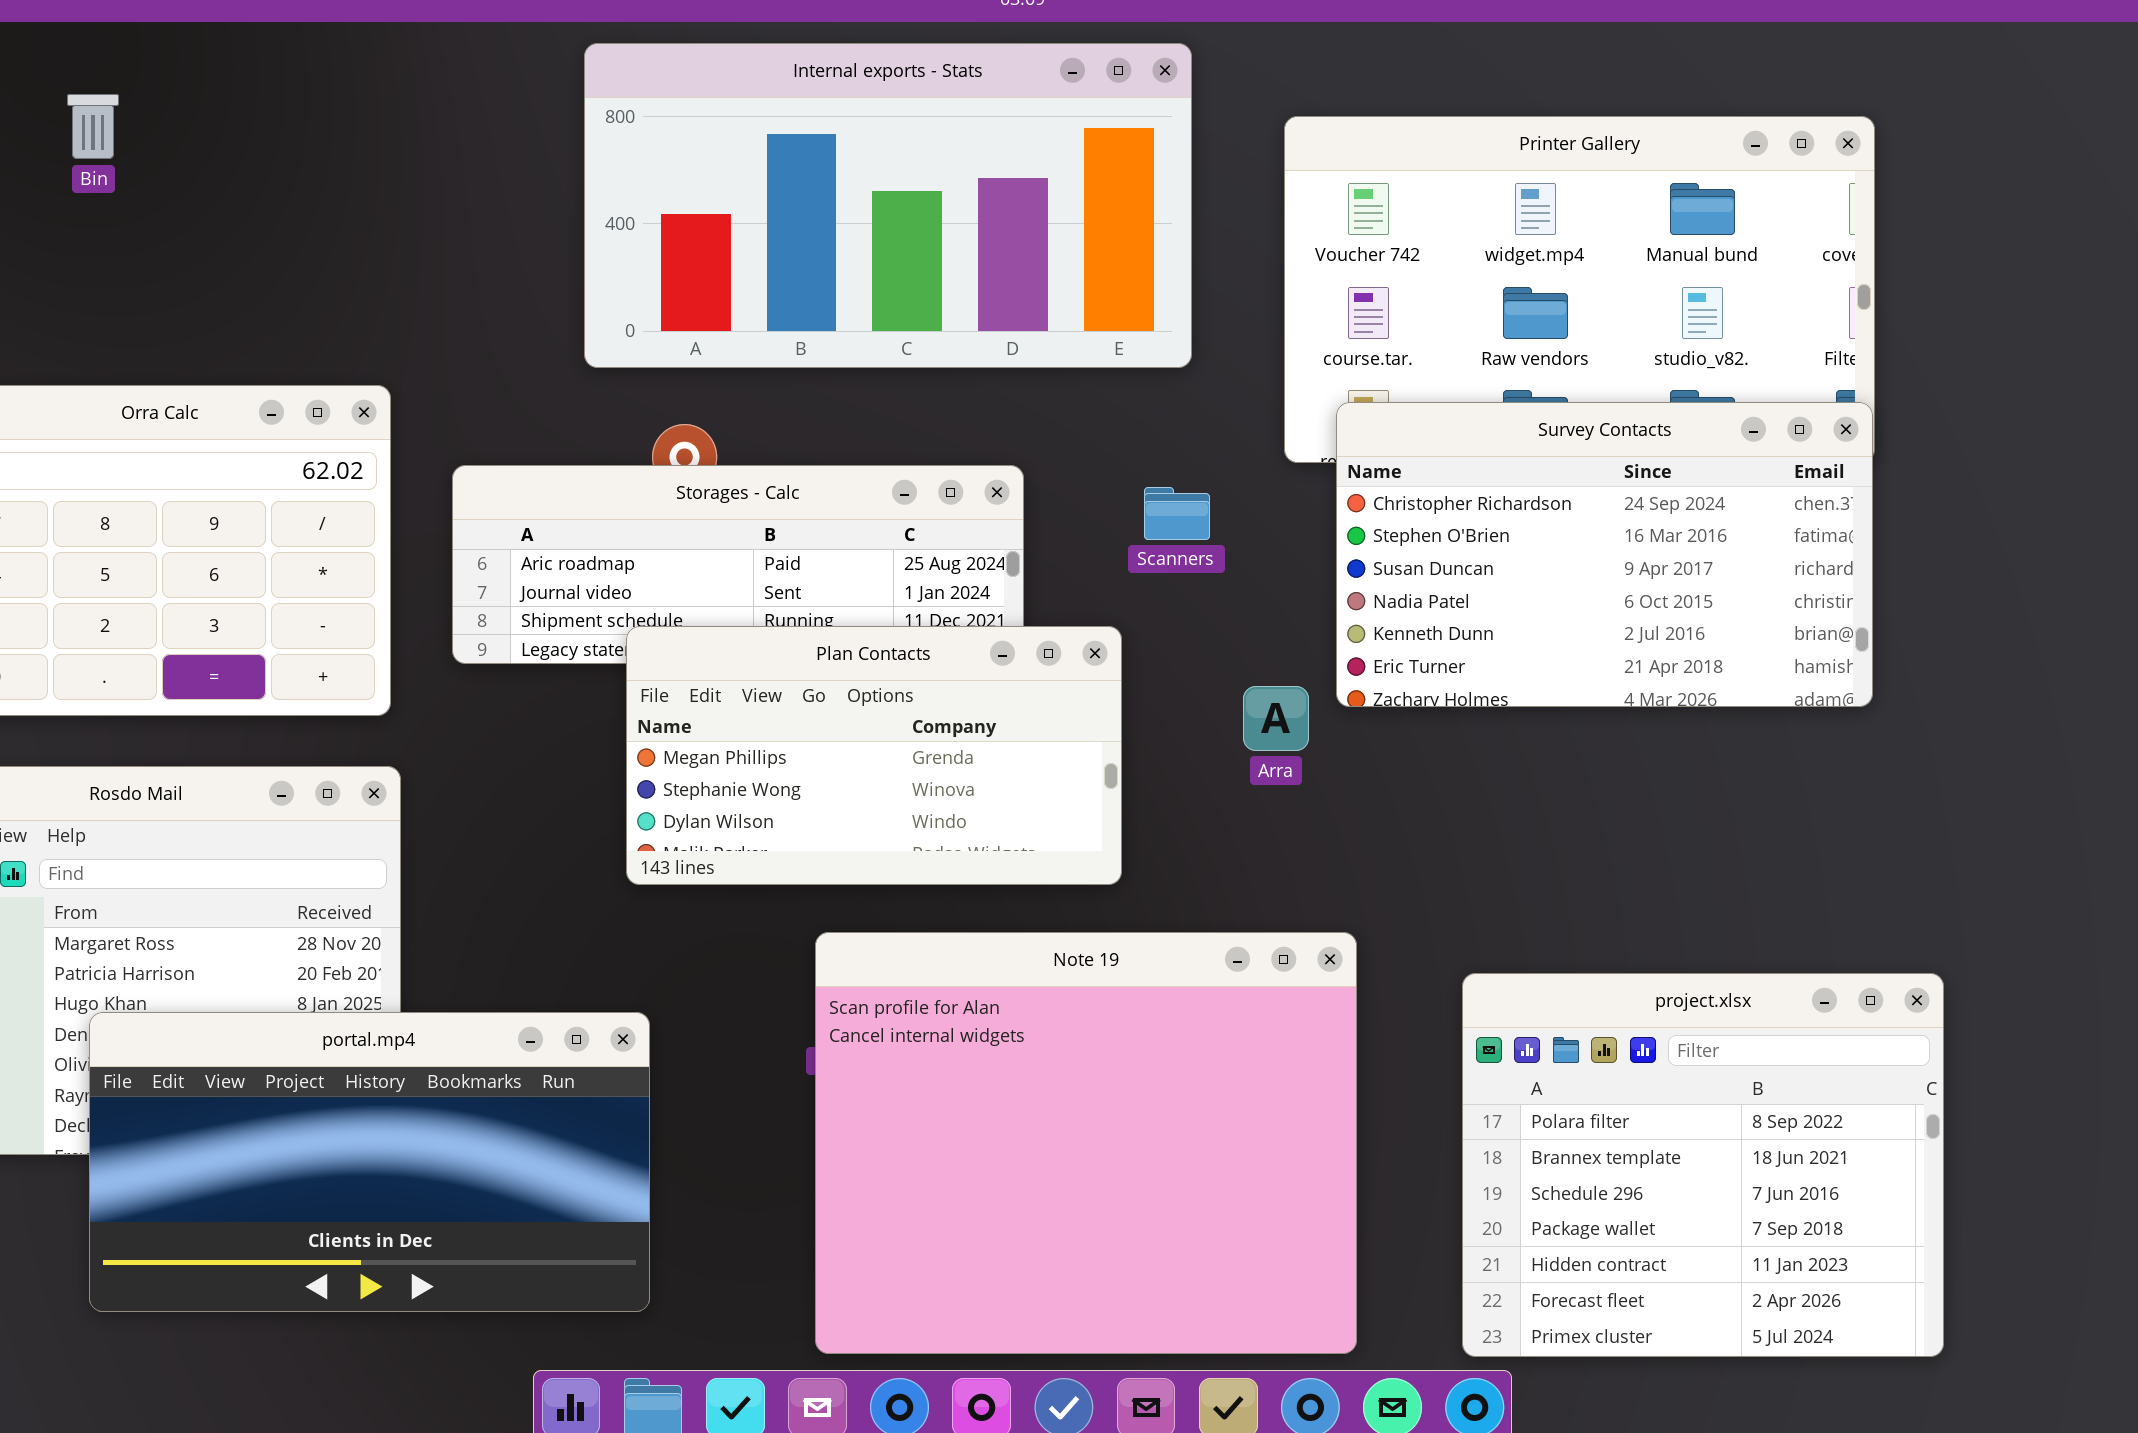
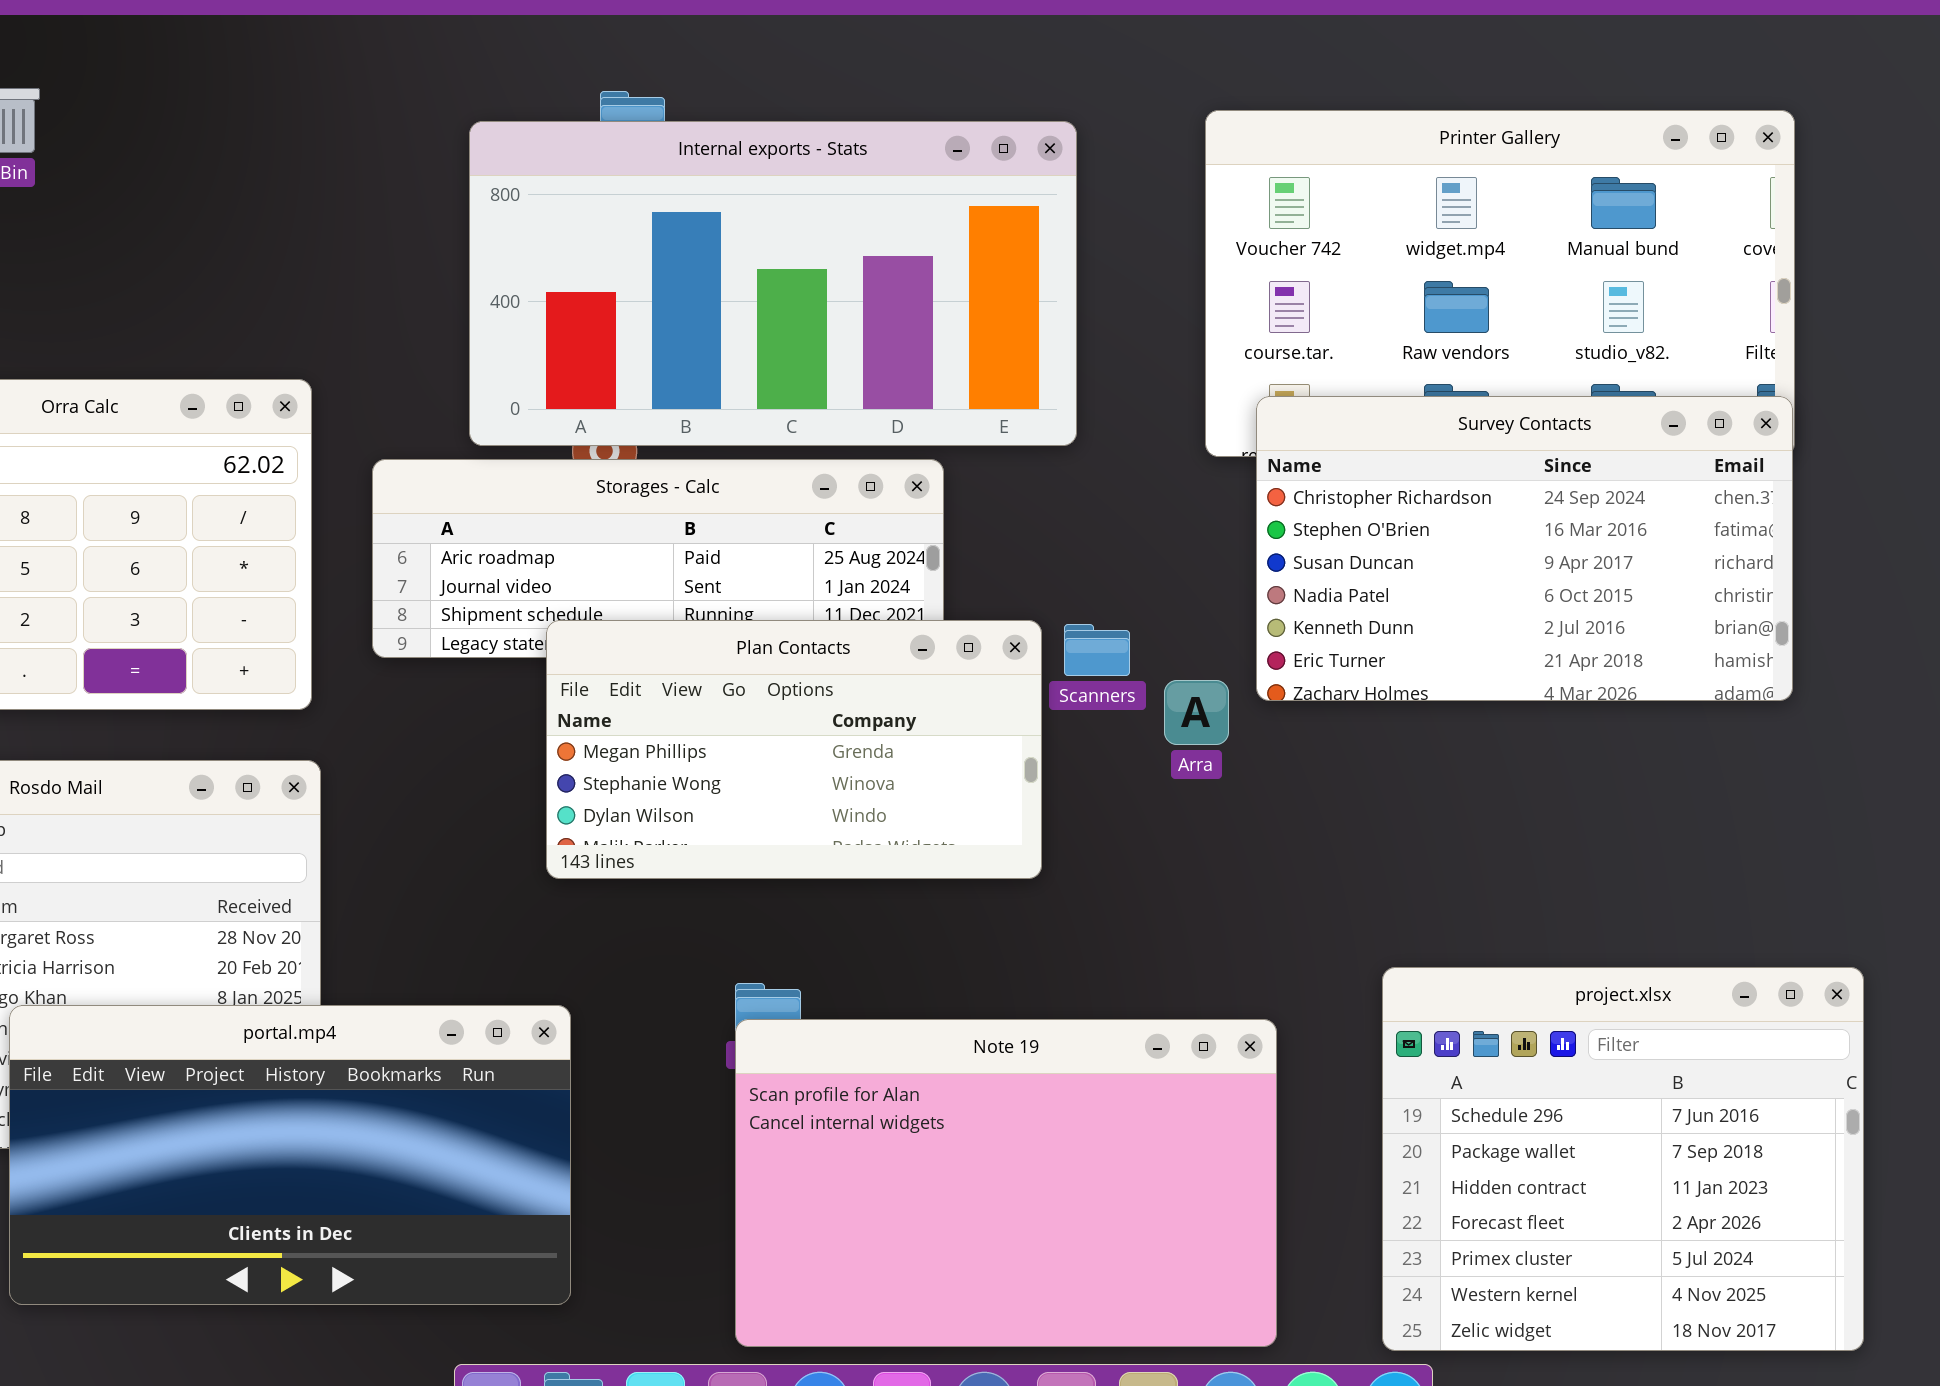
Internal exports - Stats: [584,43,1192,368] -> [469,121,1077,446], moved
Scanners: [1144,487,1210,540] -> [1064,624,1130,676], moved
Note 19: [815,932,1357,1354] -> [735,1019,1277,1347], resized
project.xlsx: [1462,973,1944,1357] -> [1382,967,1864,1351], scrolled down 2 rows

